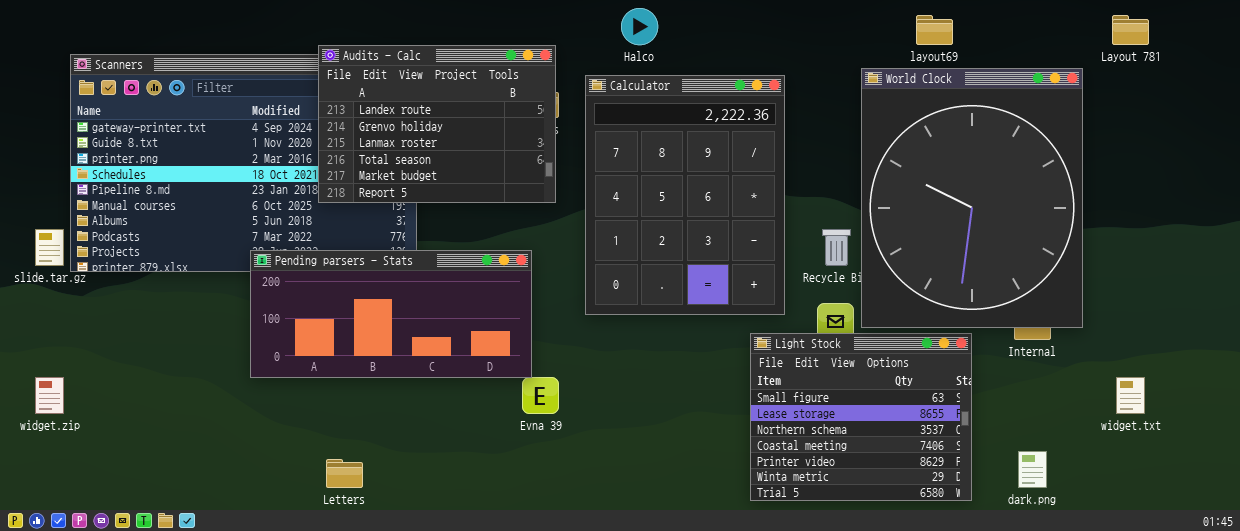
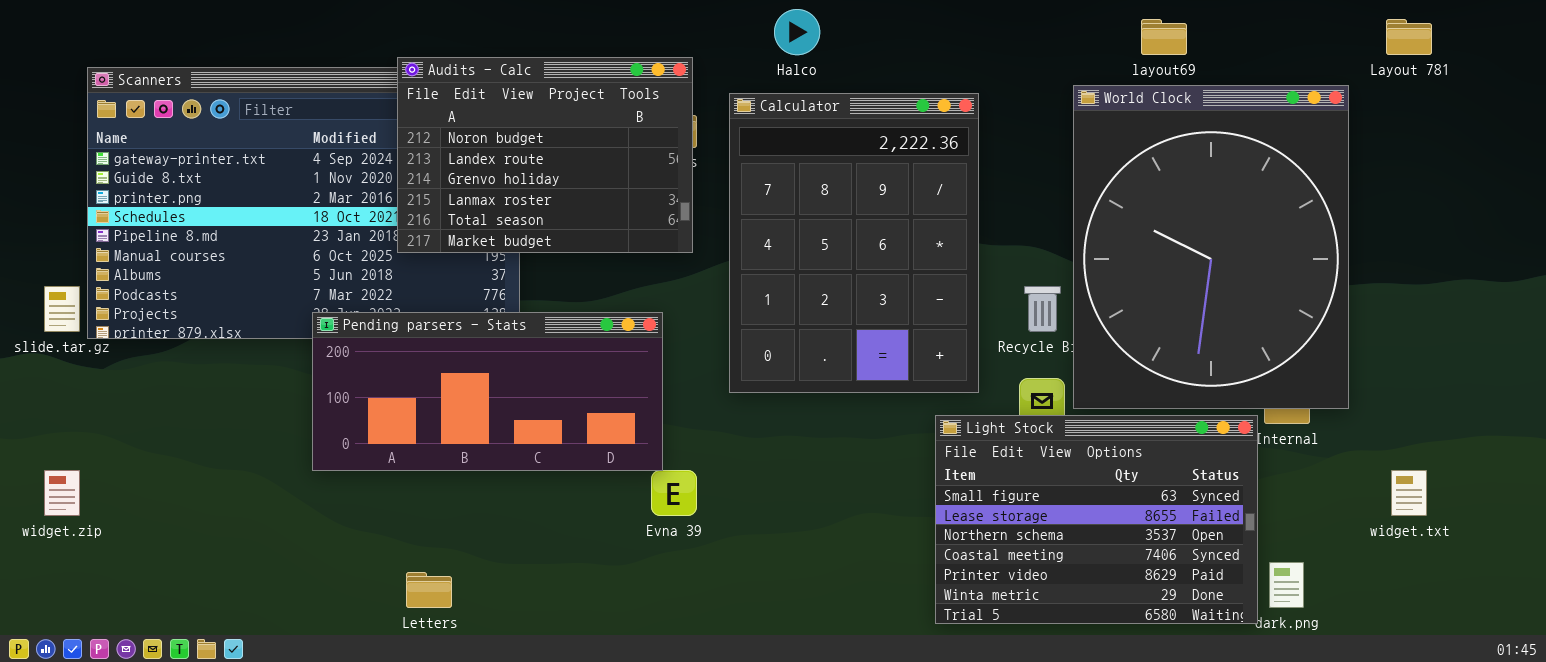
Audits - Calc: [318,45,556,203] -> [397,57,693,253], scrolled up 1 row
Light Stock: [750,333,972,501] -> [935,415,1258,624], resized

